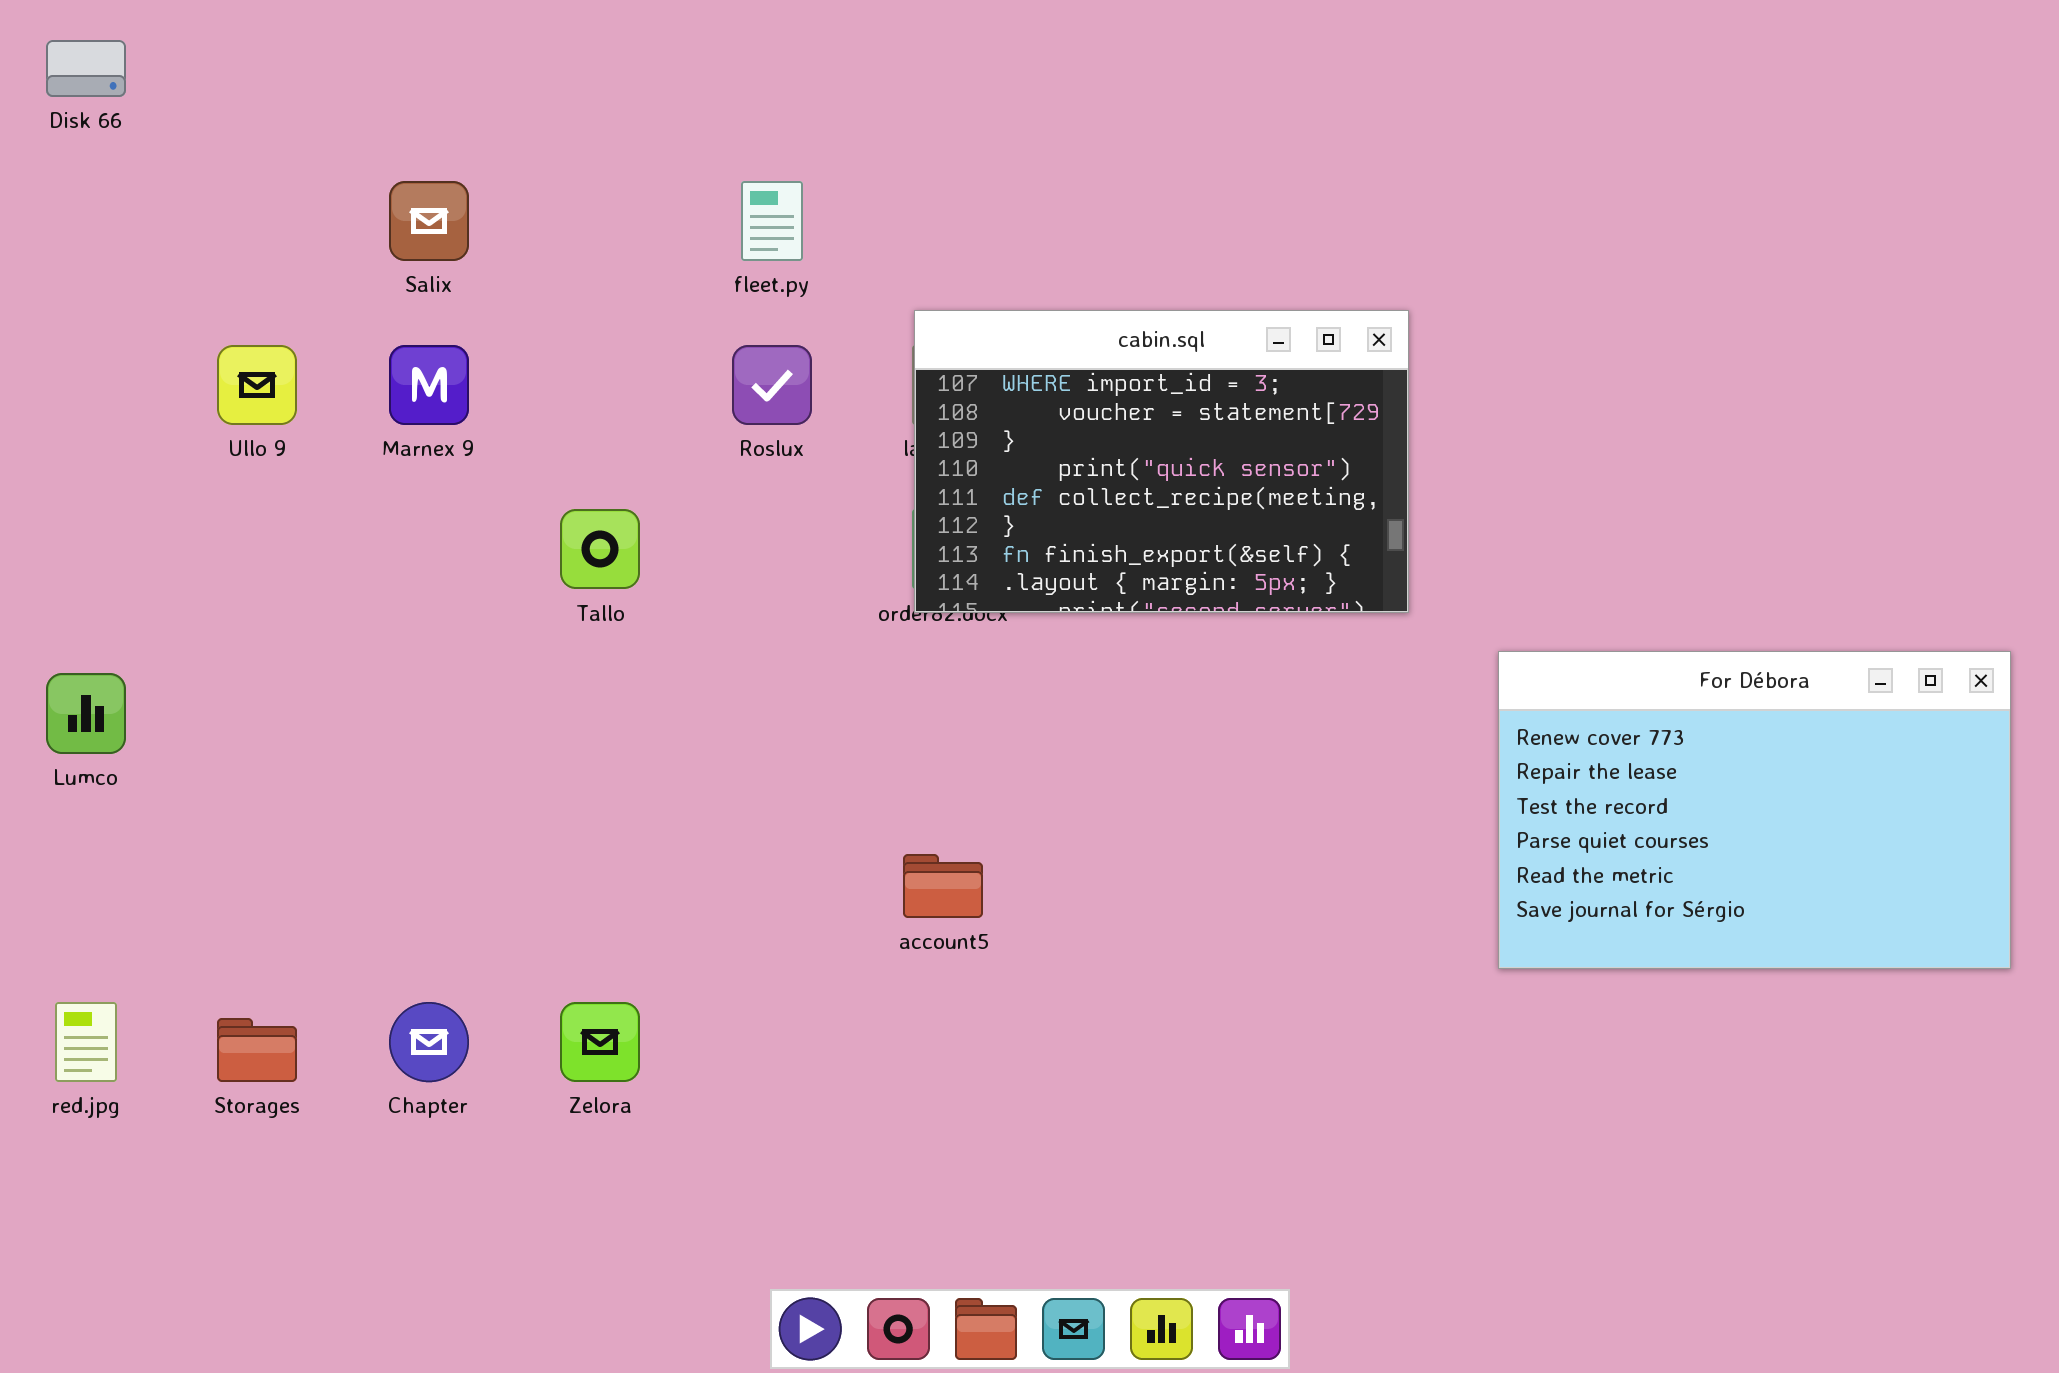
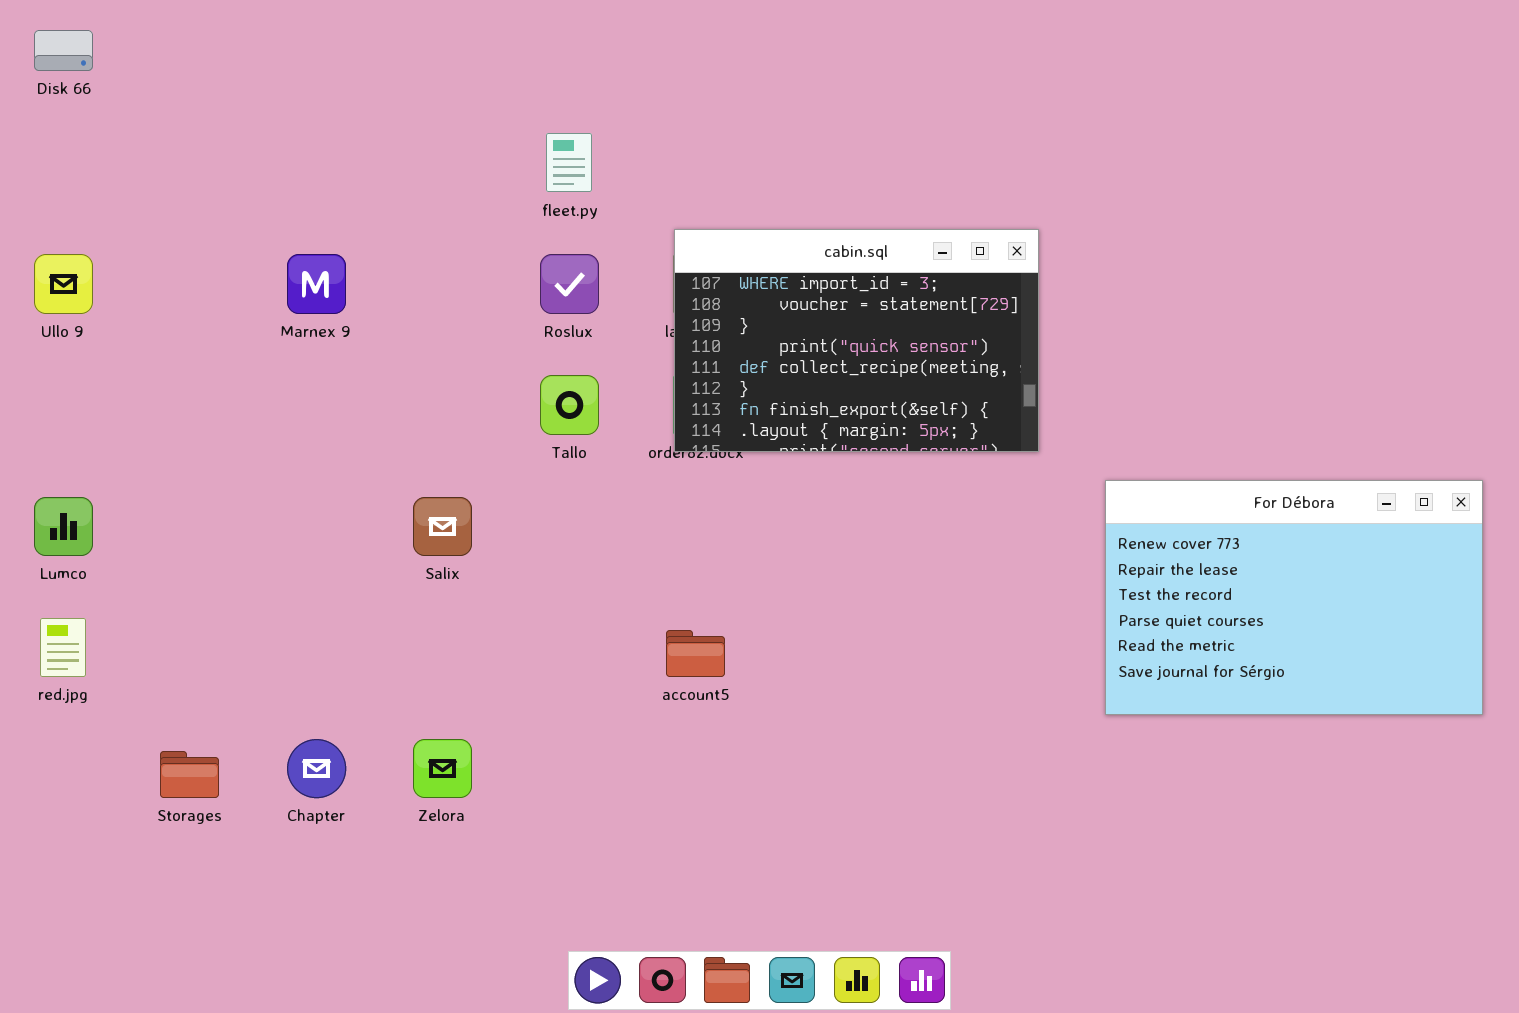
Salix: [389,181,469,261] -> [413,497,472,556], moved
Ullo 9: [217,345,297,425] -> [34,254,93,314], moved
Tallo: [560,509,640,589] -> [540,375,599,435], moved
red.jpg: [55,1002,117,1082] -> [40,618,86,677], moved

